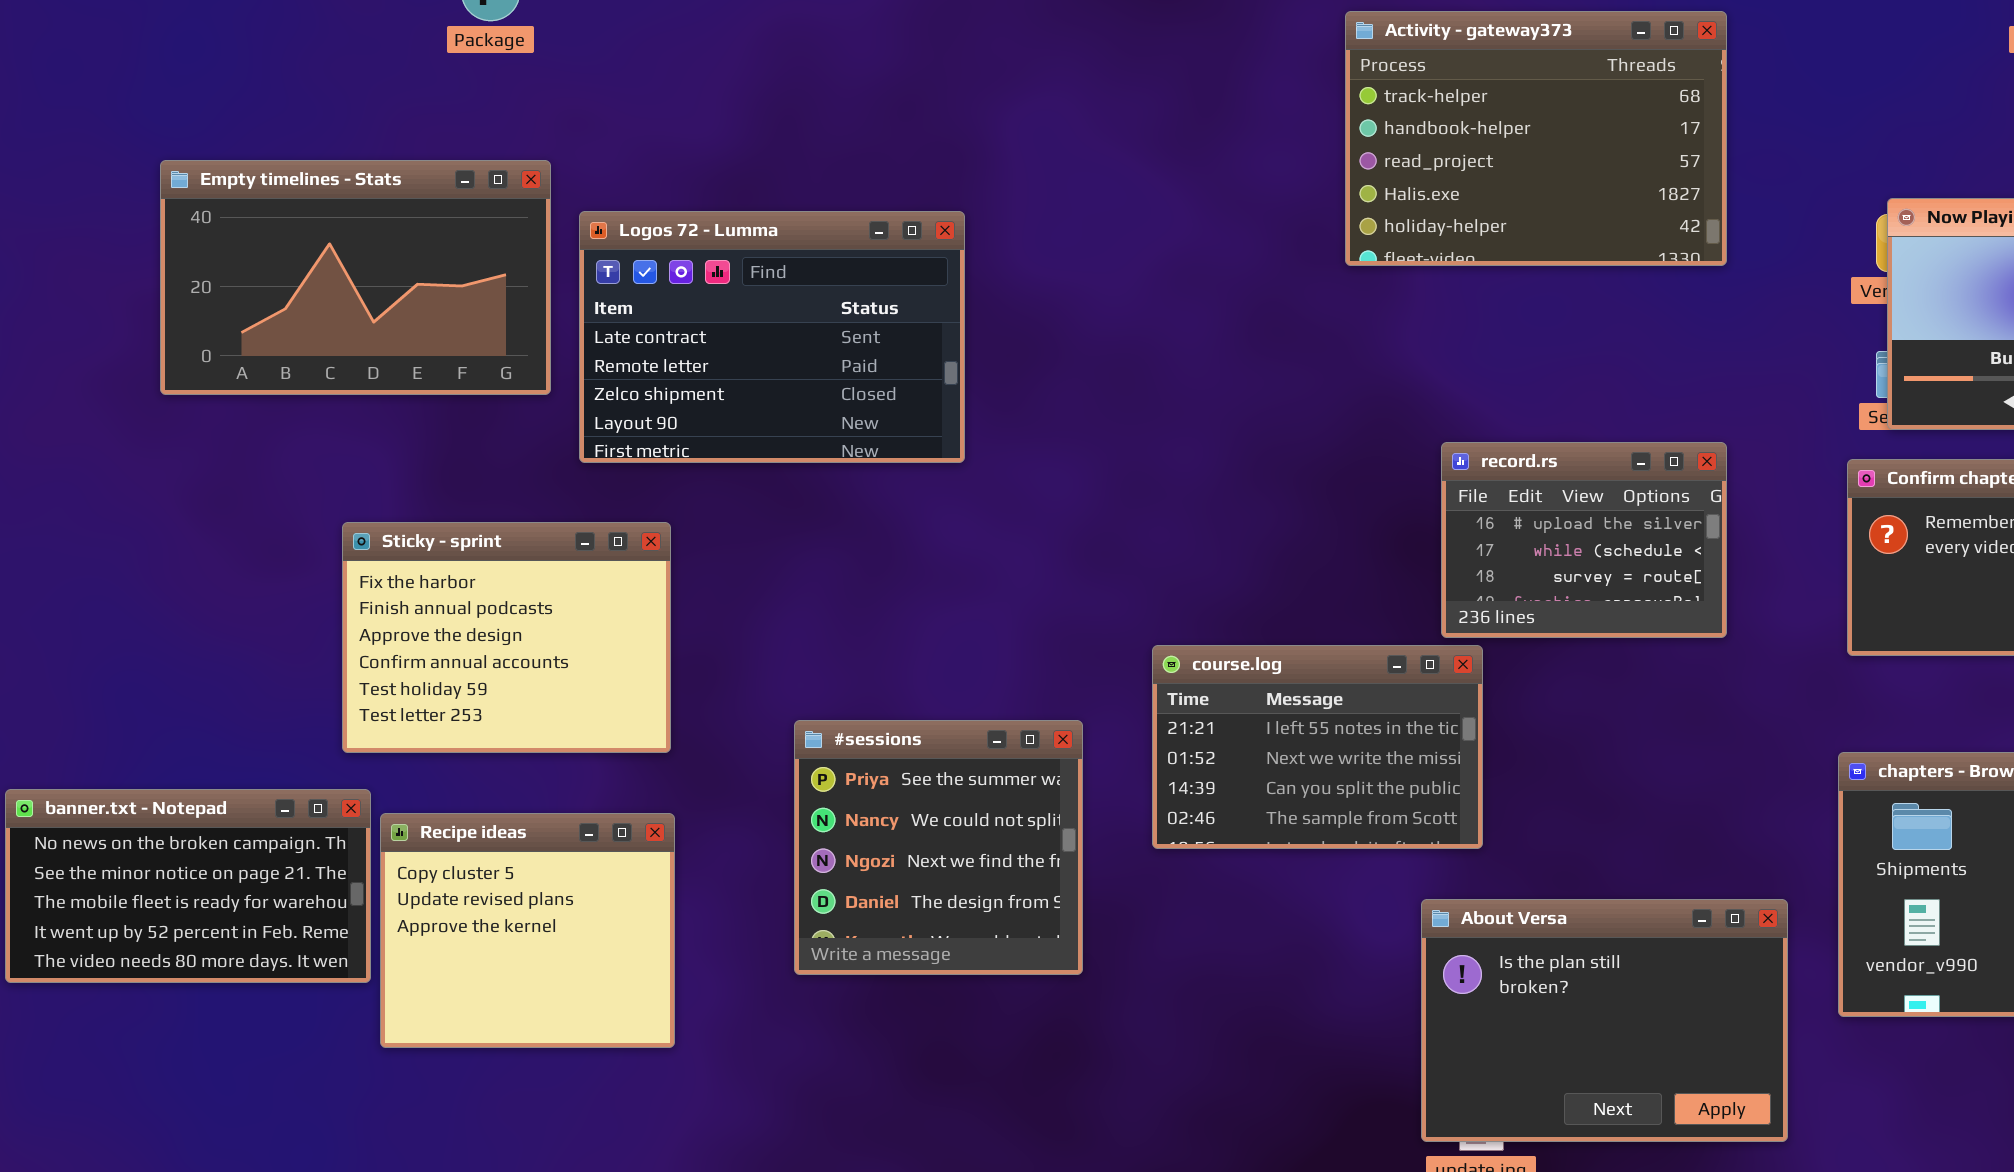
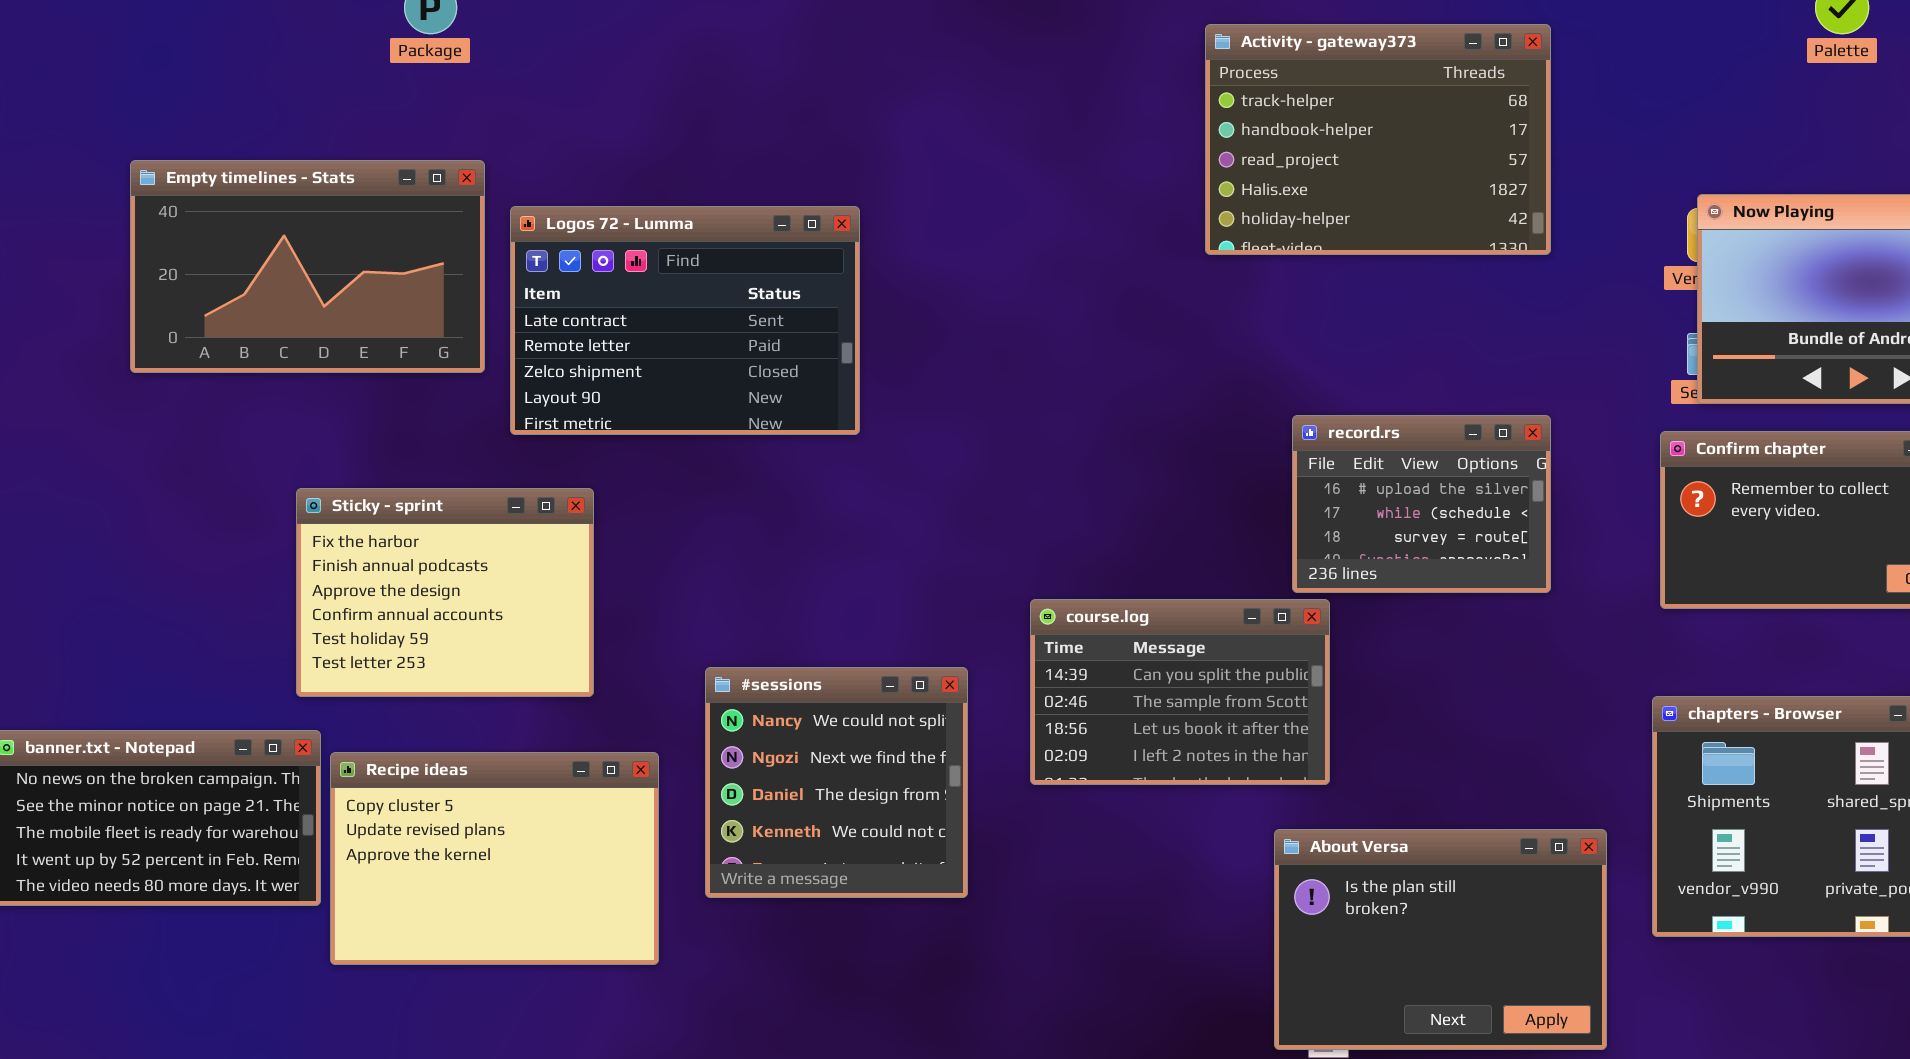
course.log: [1152,645,1483,849] -> [1030,599,1330,785], scrolled down 2 rows
#sessions: [794,720,1083,975] -> [705,667,968,898], scrolled down 1 row
Recipe ideas: [380,813,675,1048] -> [330,752,659,965], resized

